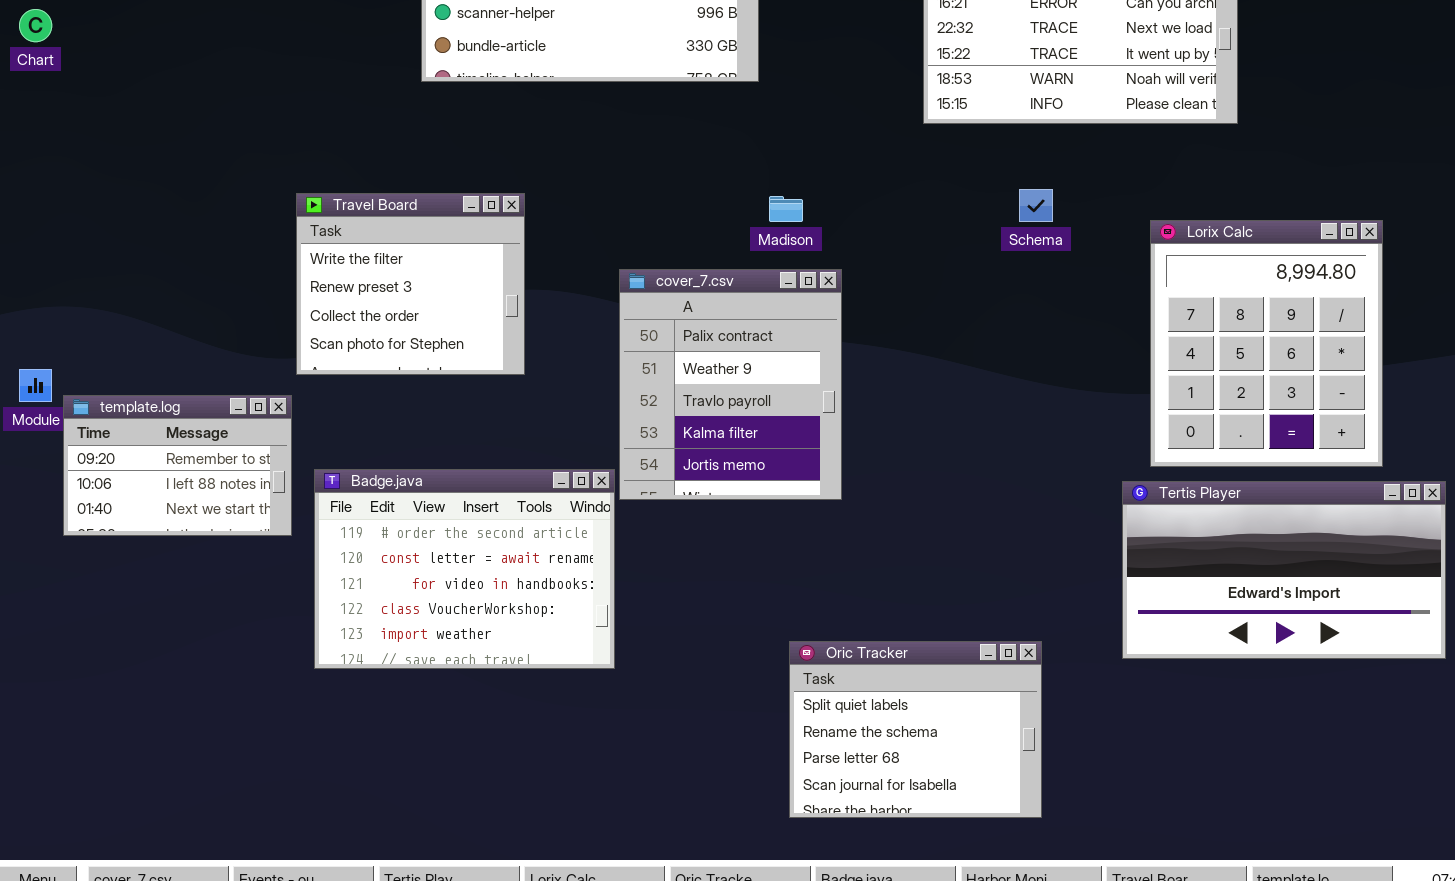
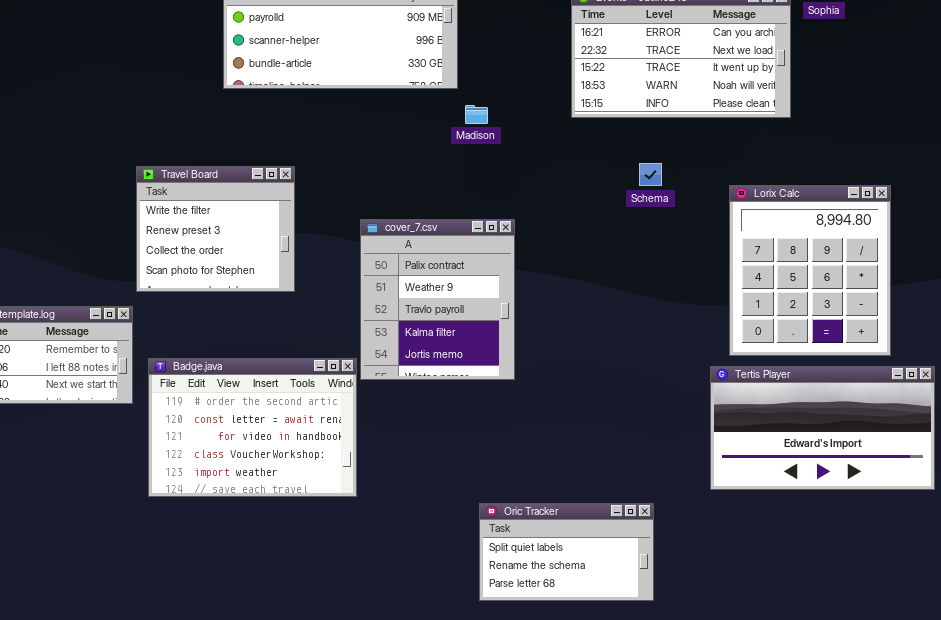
Madison: [769,196,803,222] -> [465,105,488,124], moved
Oric Tracker: [789,641,1042,818] -> [479,503,654,601], resized

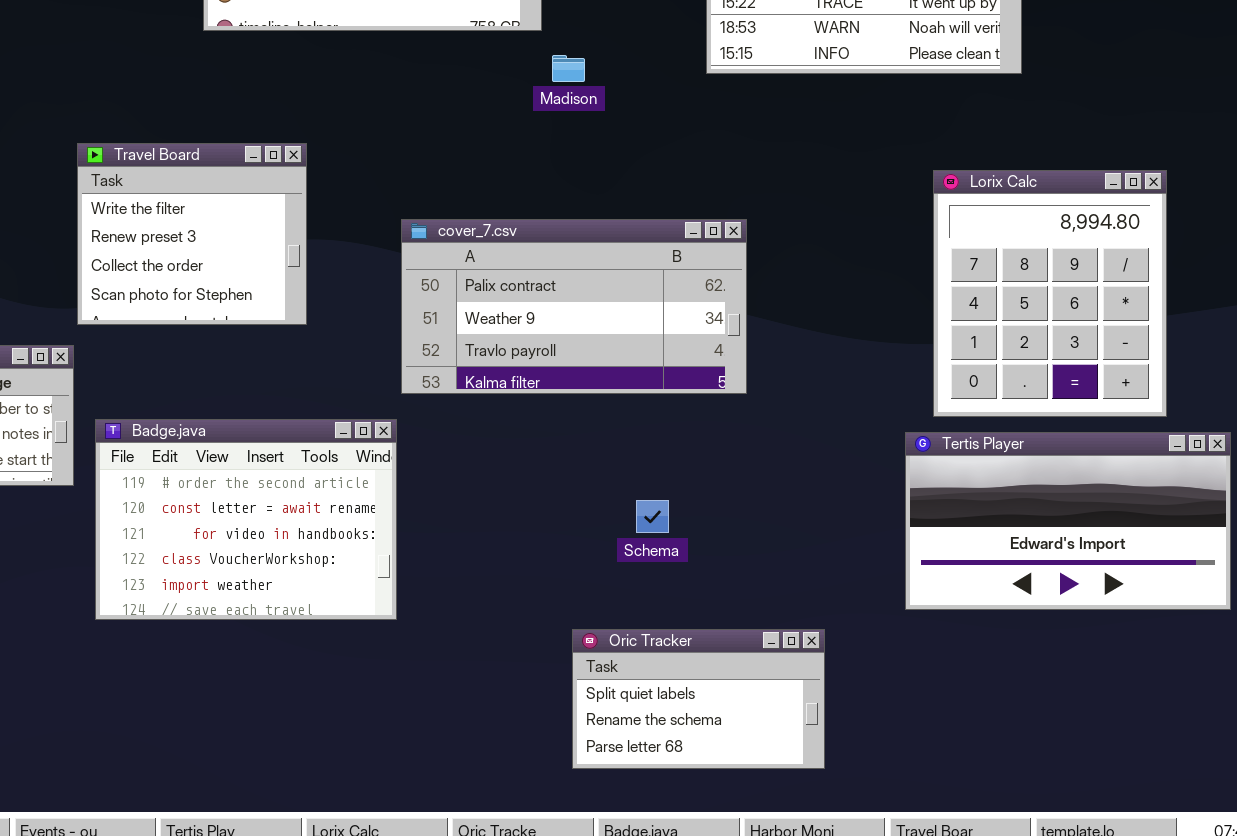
Schema: [639,163,662,186] -> [636,500,669,533], moved
cover_7.csv: [360,219,515,380] -> [401,219,747,394], resized

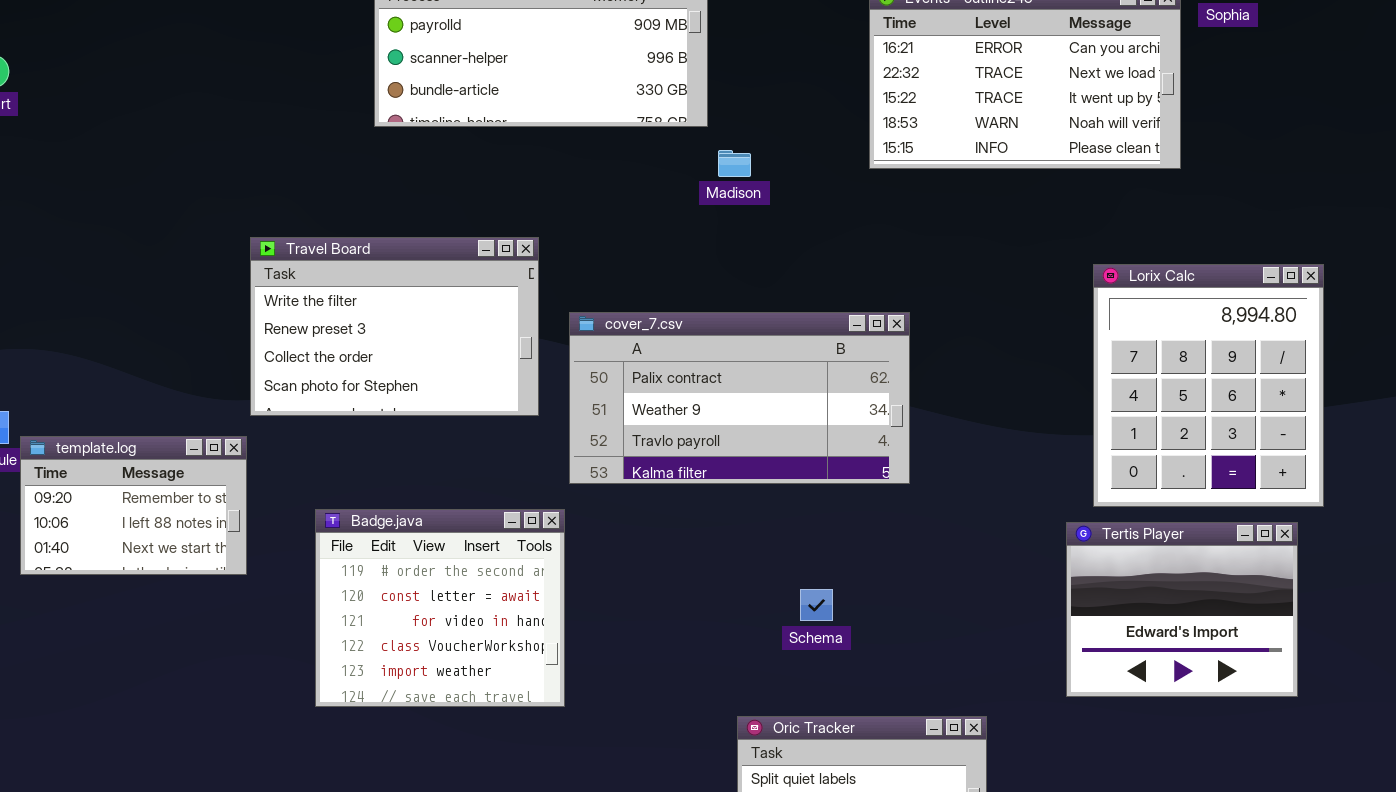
Travel Board: [77,143,307,325] -> [250,237,539,416], resized
Badge.java: [95,419,397,620] -> [315,509,565,707], resized
Tertis Player: [905,432,1231,610] -> [1066,522,1298,697], resized

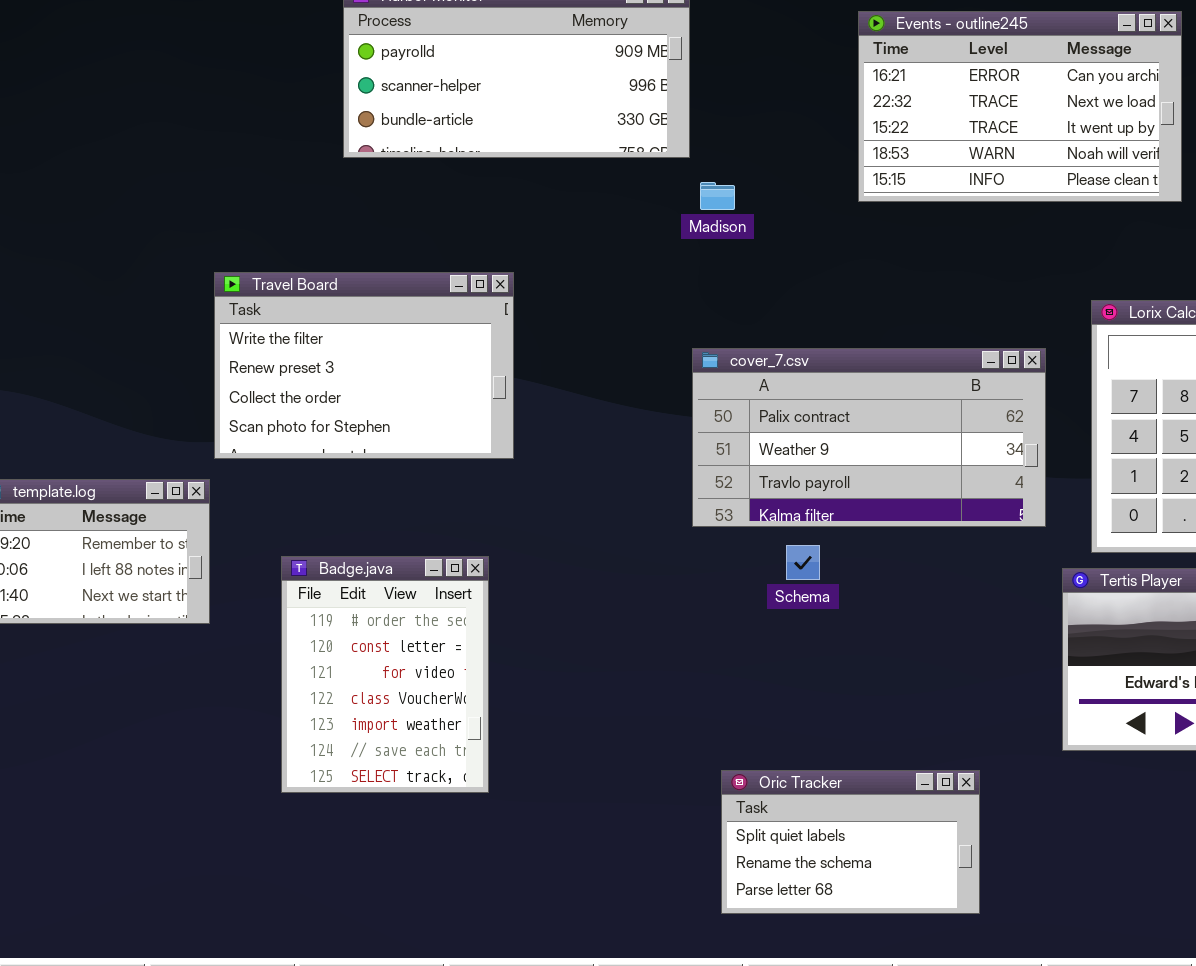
cover_7.csv: [569,312,910,484] -> [692,348,1046,527], moved
Badge.java: [315,509,565,707] -> [281,556,489,793], resized
Schema: [800,589,833,621] -> [786,545,820,580], moved

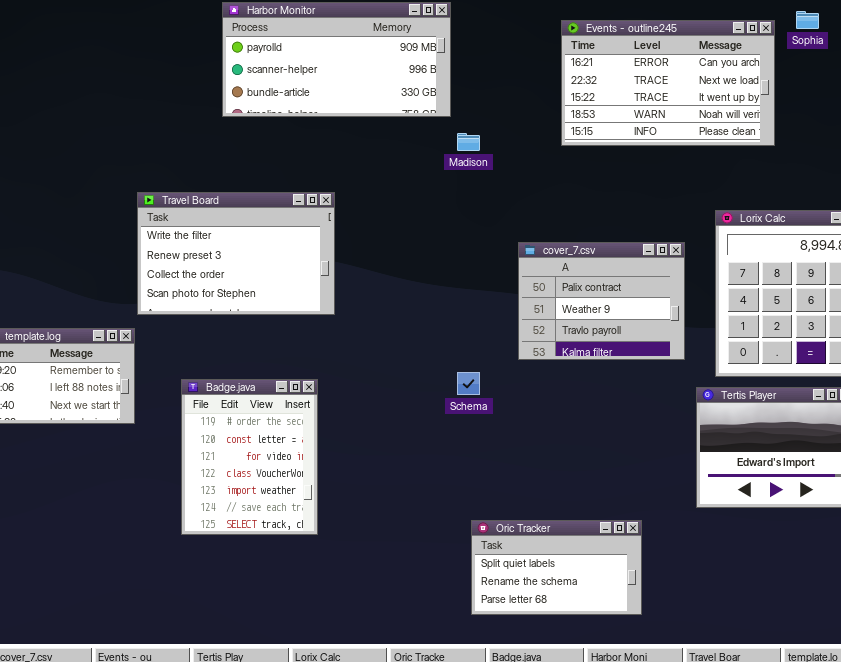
cover_7.csv: [692,348,1046,527] -> [518,242,685,360], resized
Schema: [786,545,820,580] -> [457,372,480,395], moved

